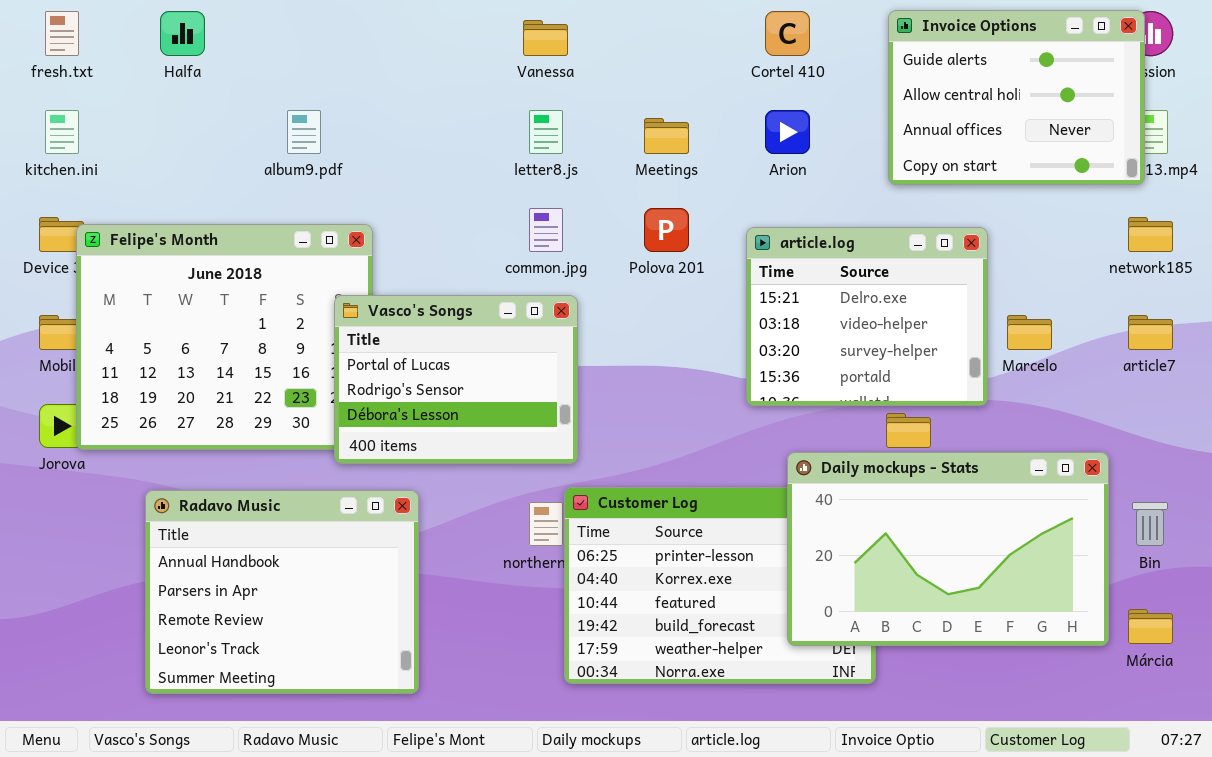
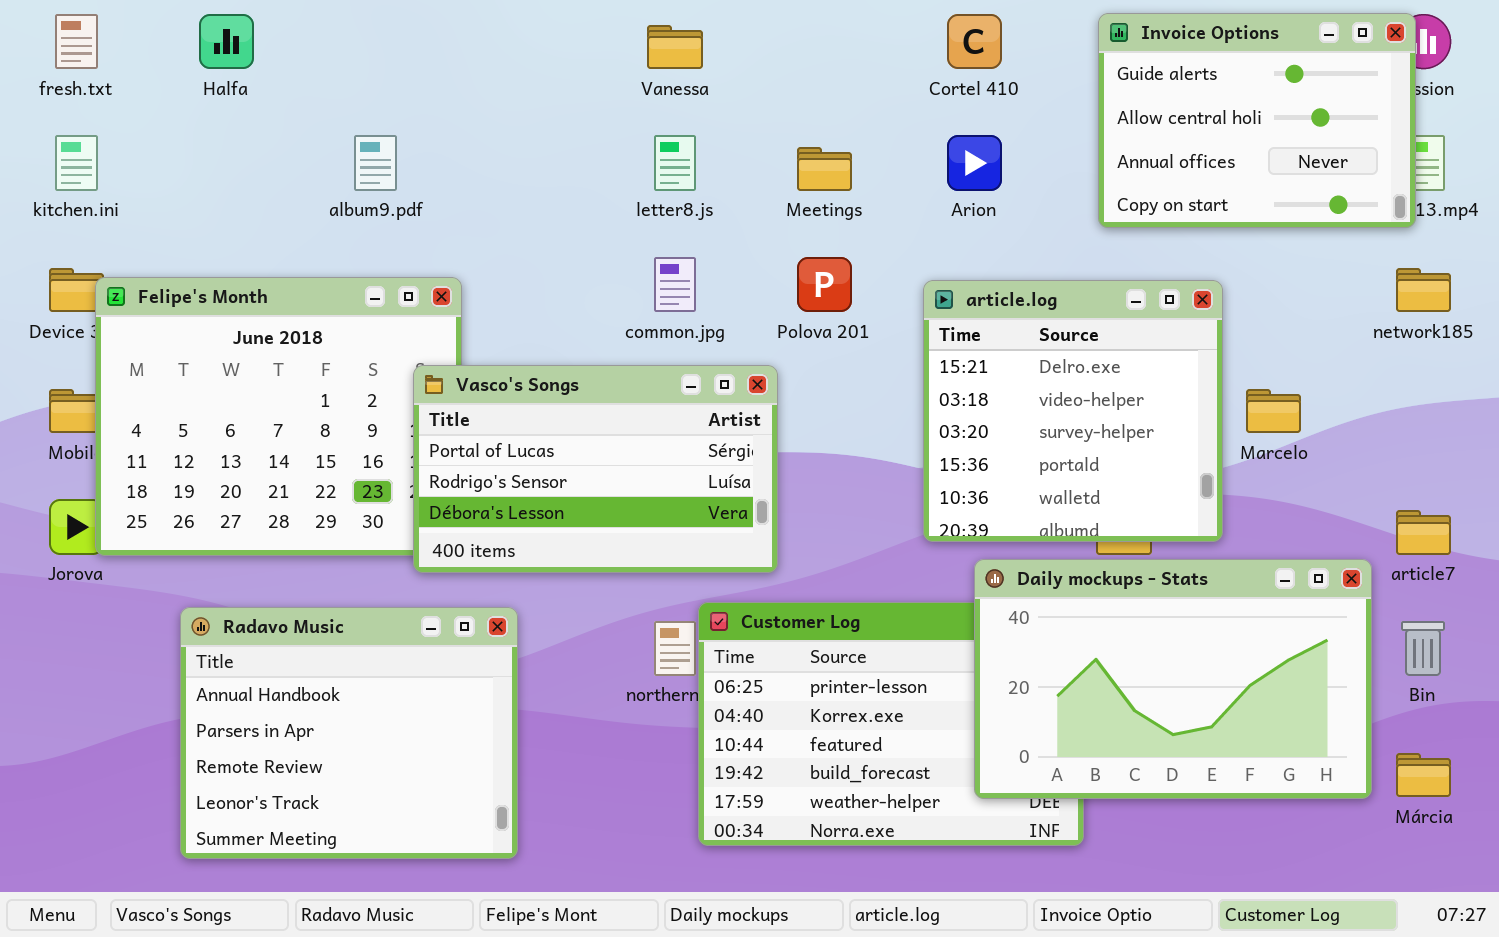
article.log: [746,227,988,406] -> [923,280,1223,542], resized
Vasco's Songs: [334,295,578,464] -> [413,365,778,573], resized
article7: [1128,315,1173,350] -> [1396,510,1451,555], moved

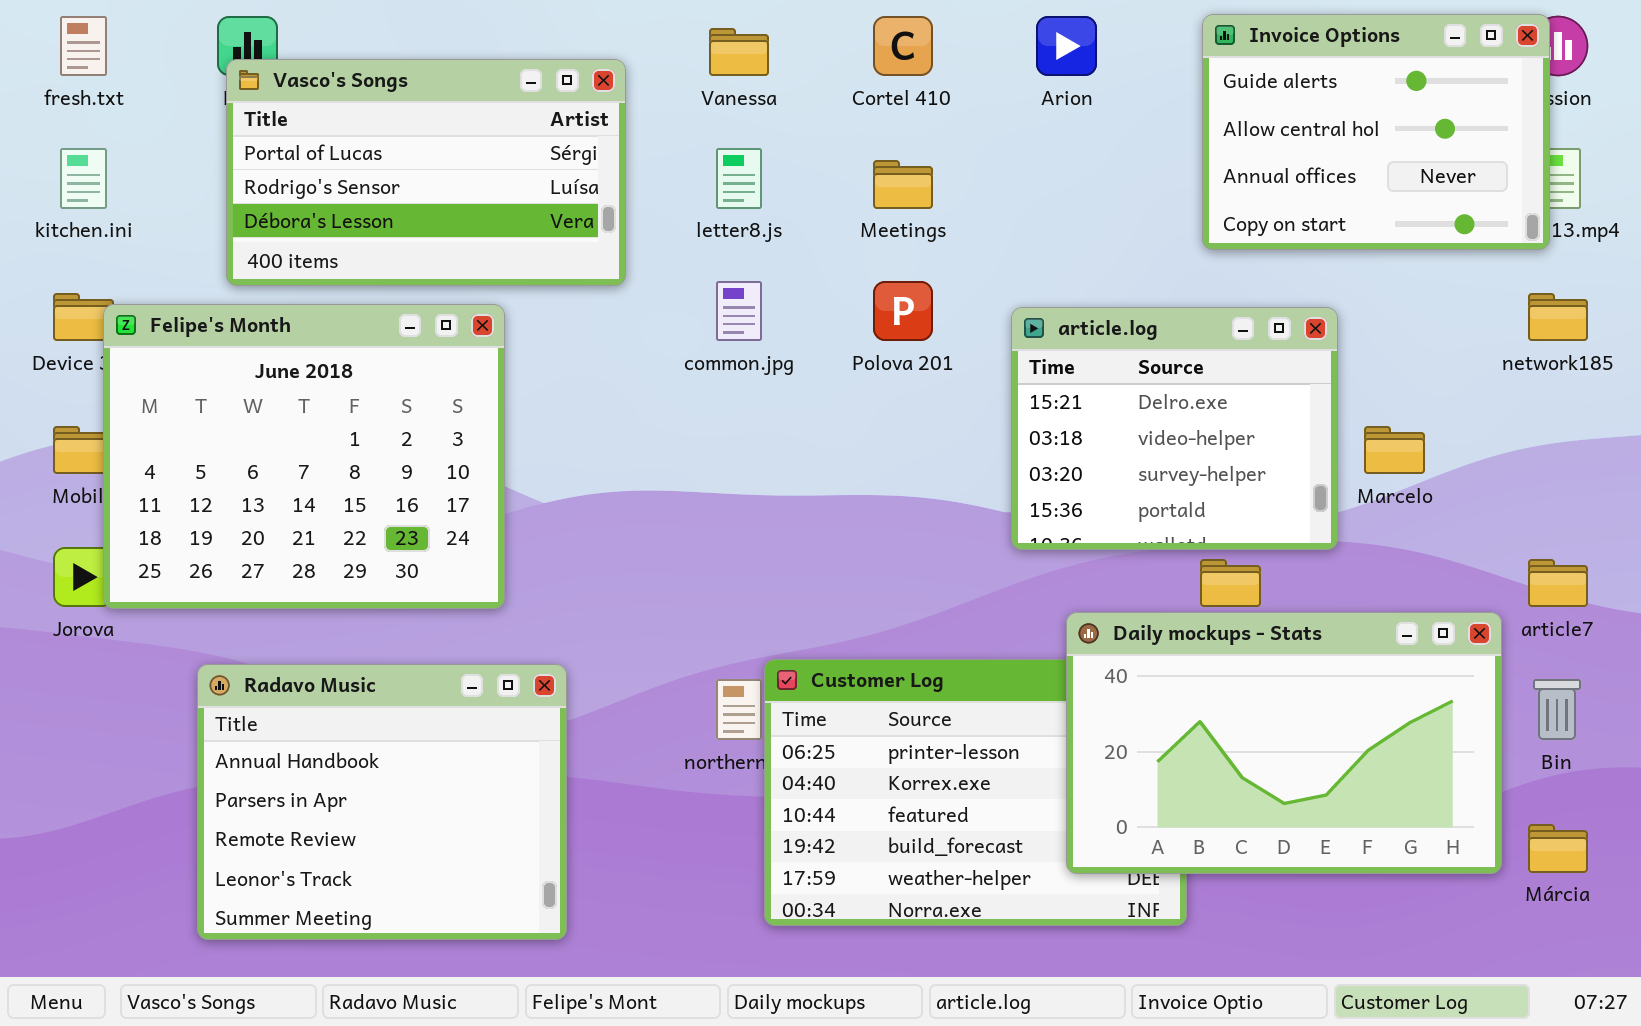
Cortel 410: [947,14,1002,69] -> [873,16,933,76], moved
Arion: [947,135,1002,191] -> [1036,16,1097,76], moved
article.log: [923,280,1223,542] -> [1011,307,1338,550], resized
Vasco's Songs: [413,365,778,573] -> [226,59,626,286], moved

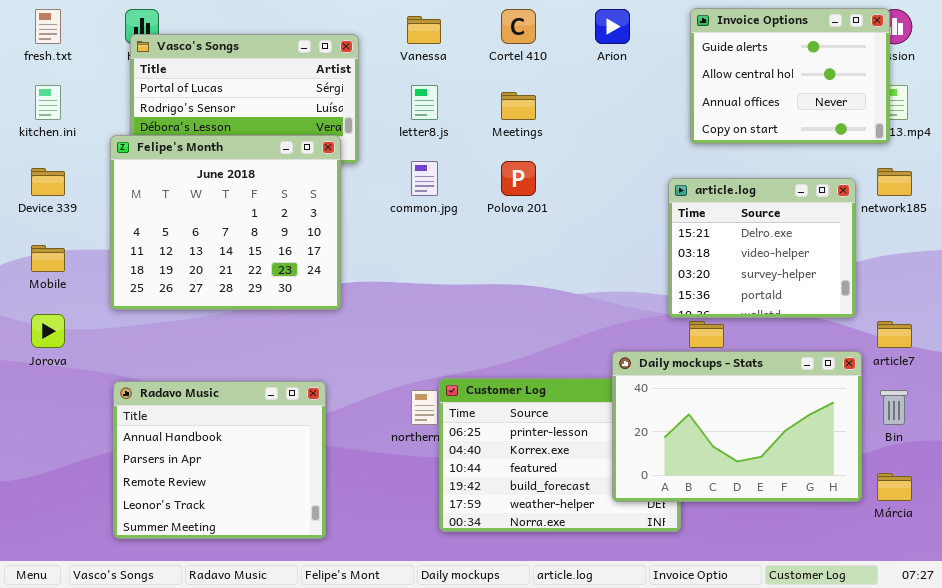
Felipe's Month: [103,304,505,609] -> [110,135,341,310], moved
article.log: [1011,307,1338,550] -> [668,178,856,318], moved

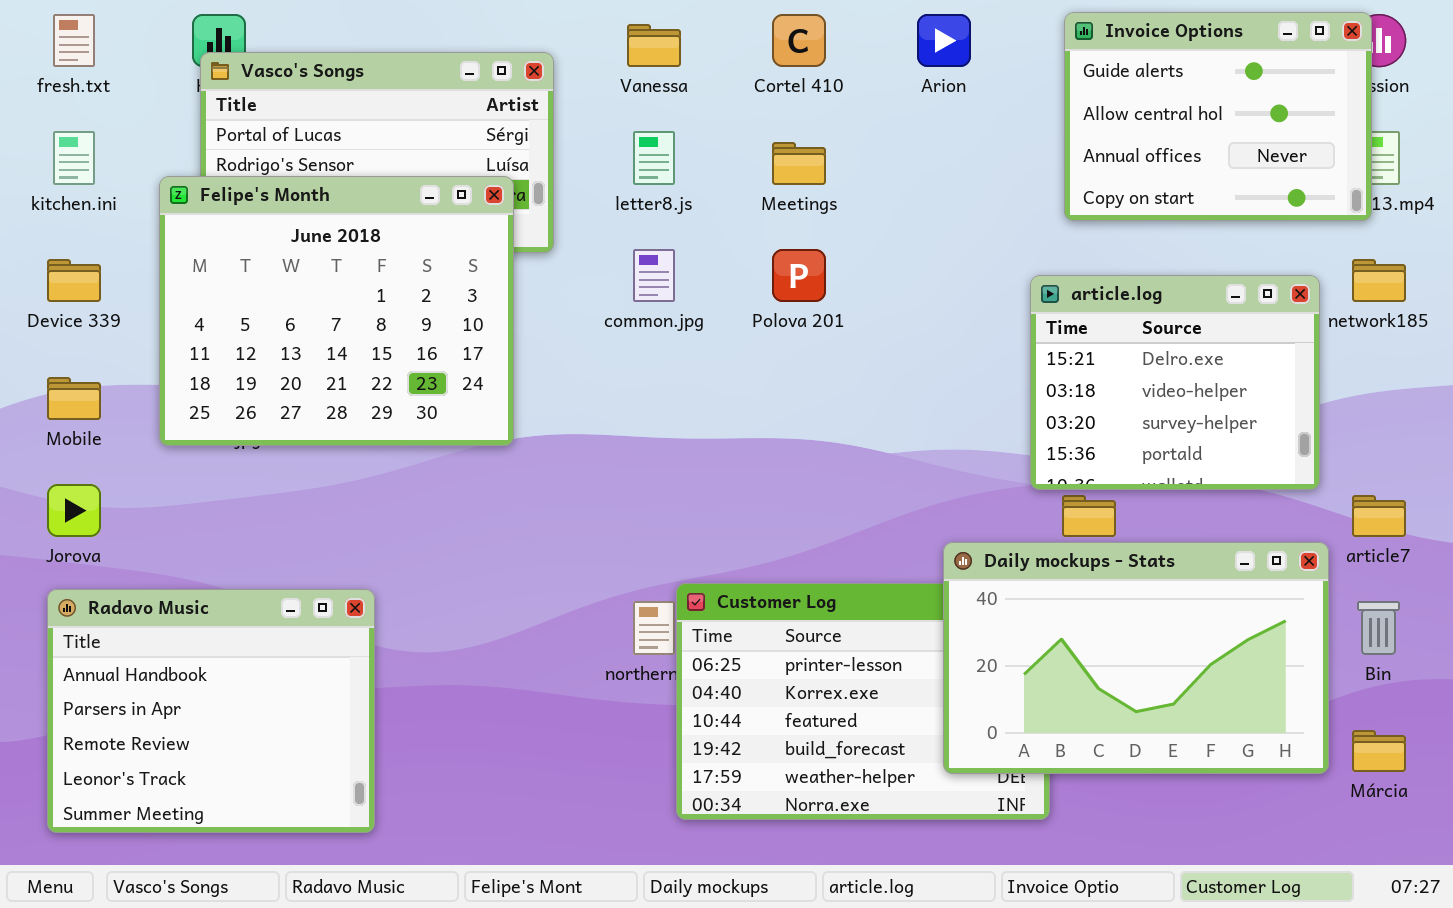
Felipe's Month: [110,135,341,310] -> [159,176,514,446], moved
Radavo Music: [113,381,326,539] -> [47,589,375,833], moved

